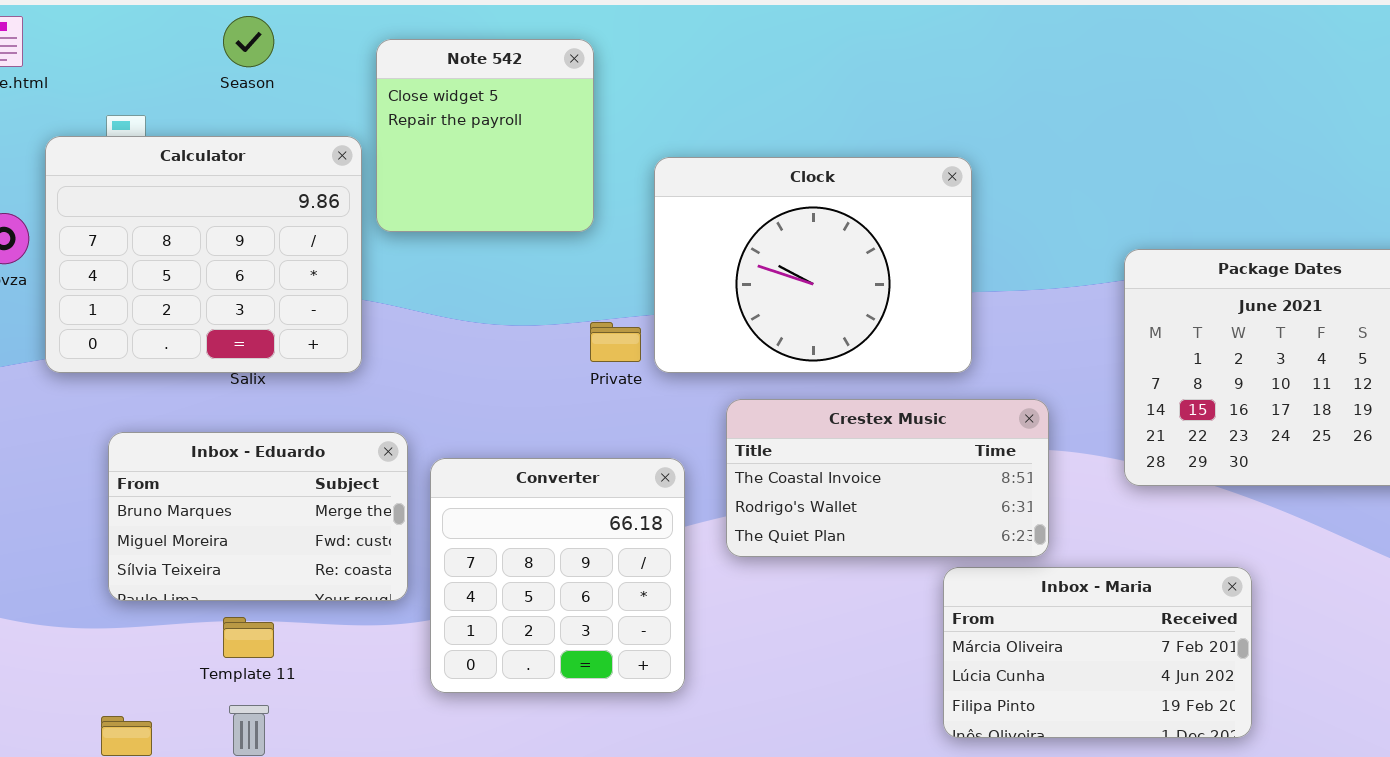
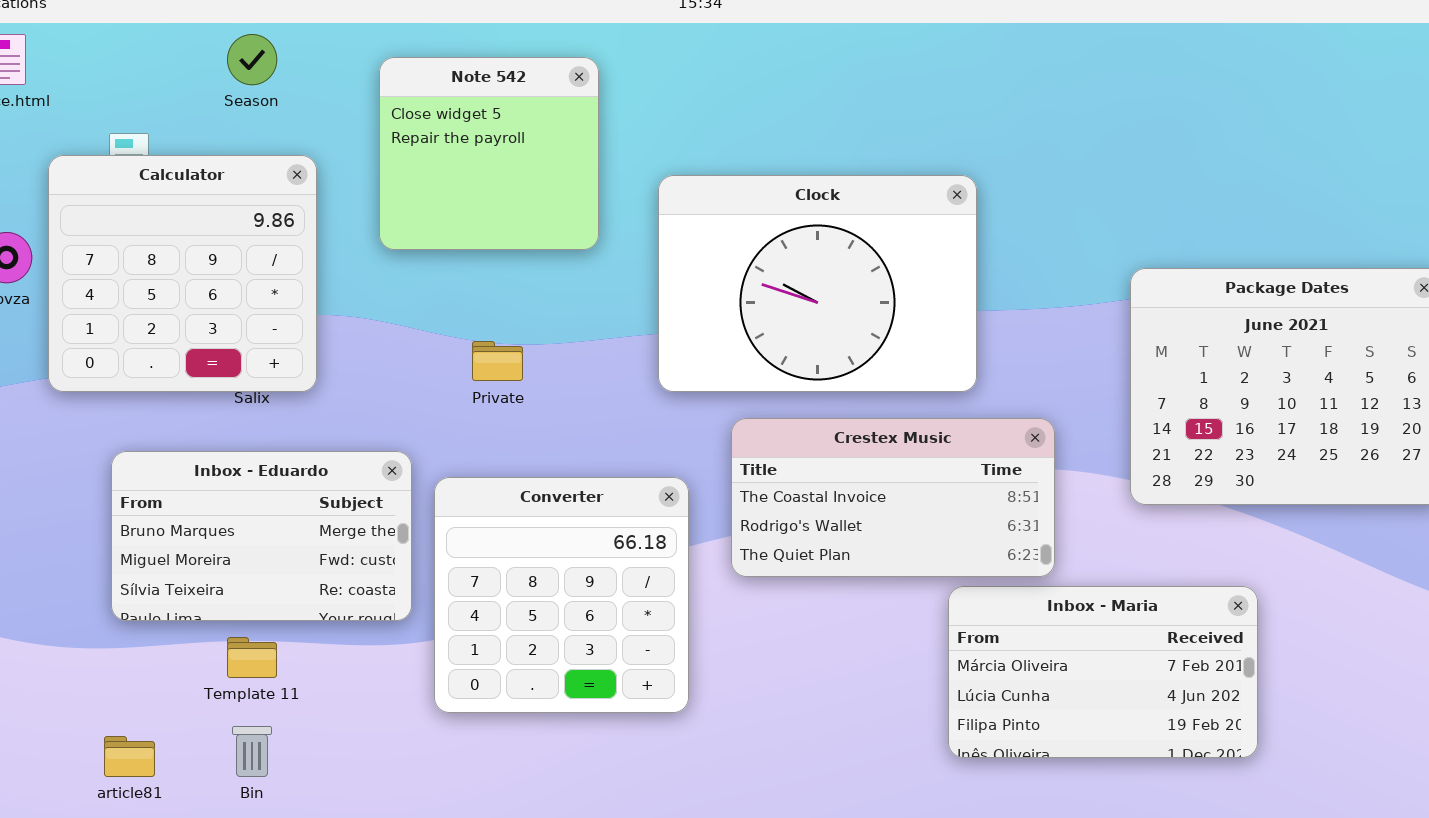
Calculator: [45,136,362,373] -> [48,155,317,392], resized
Private: [590,322,641,362] -> [472,341,523,381], moved

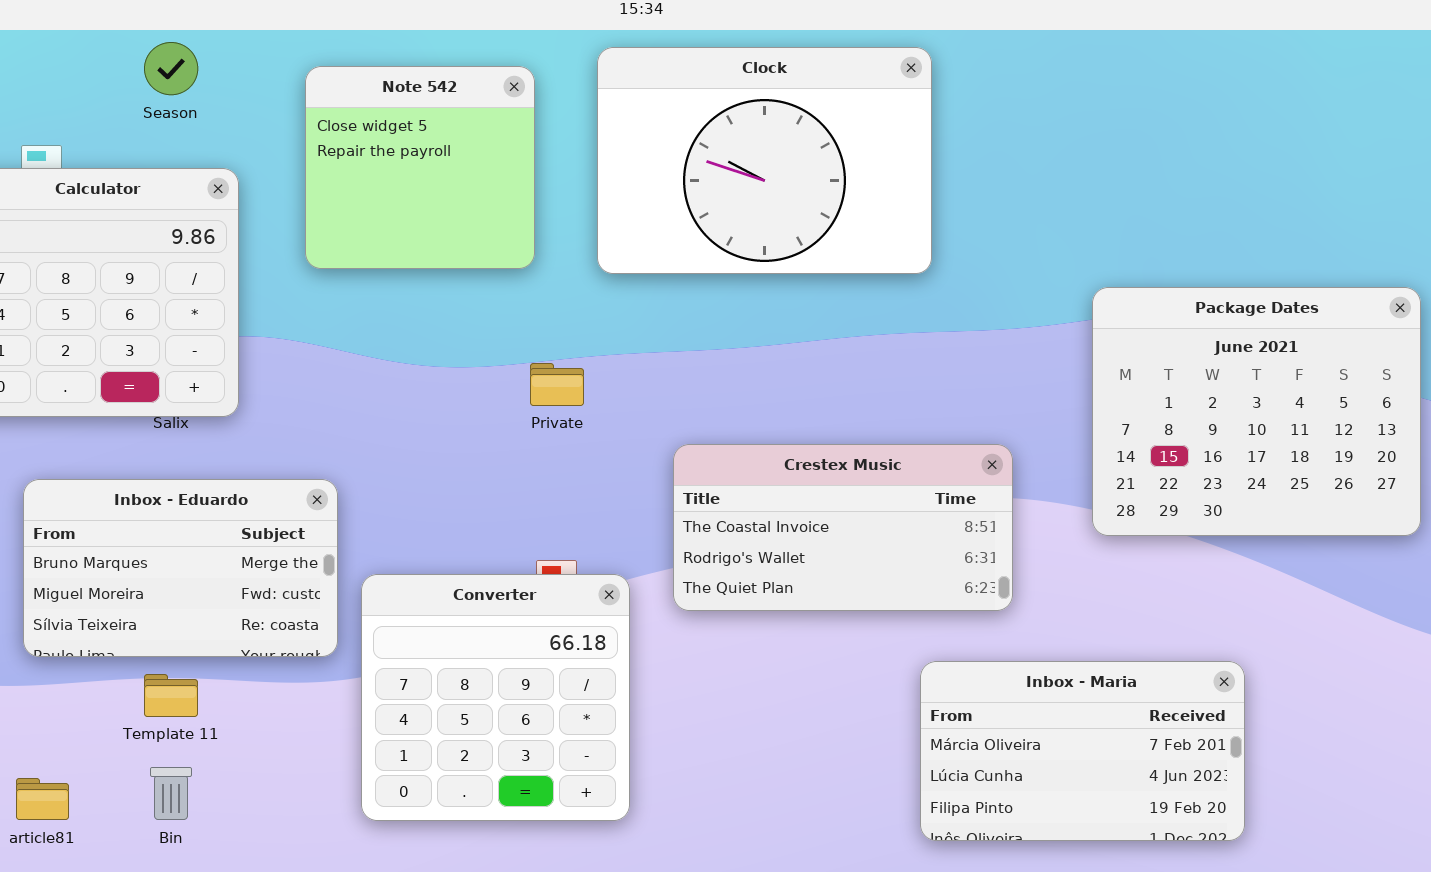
Clock: [658,175,977,392] -> [597,47,932,274], moved
Private: [472,341,523,381] -> [530,363,584,406], moved
Converter: [434,477,689,713] -> [361,574,630,821], moved
Inbox - Maria: [948,586,1258,758] -> [920,661,1245,841], moved

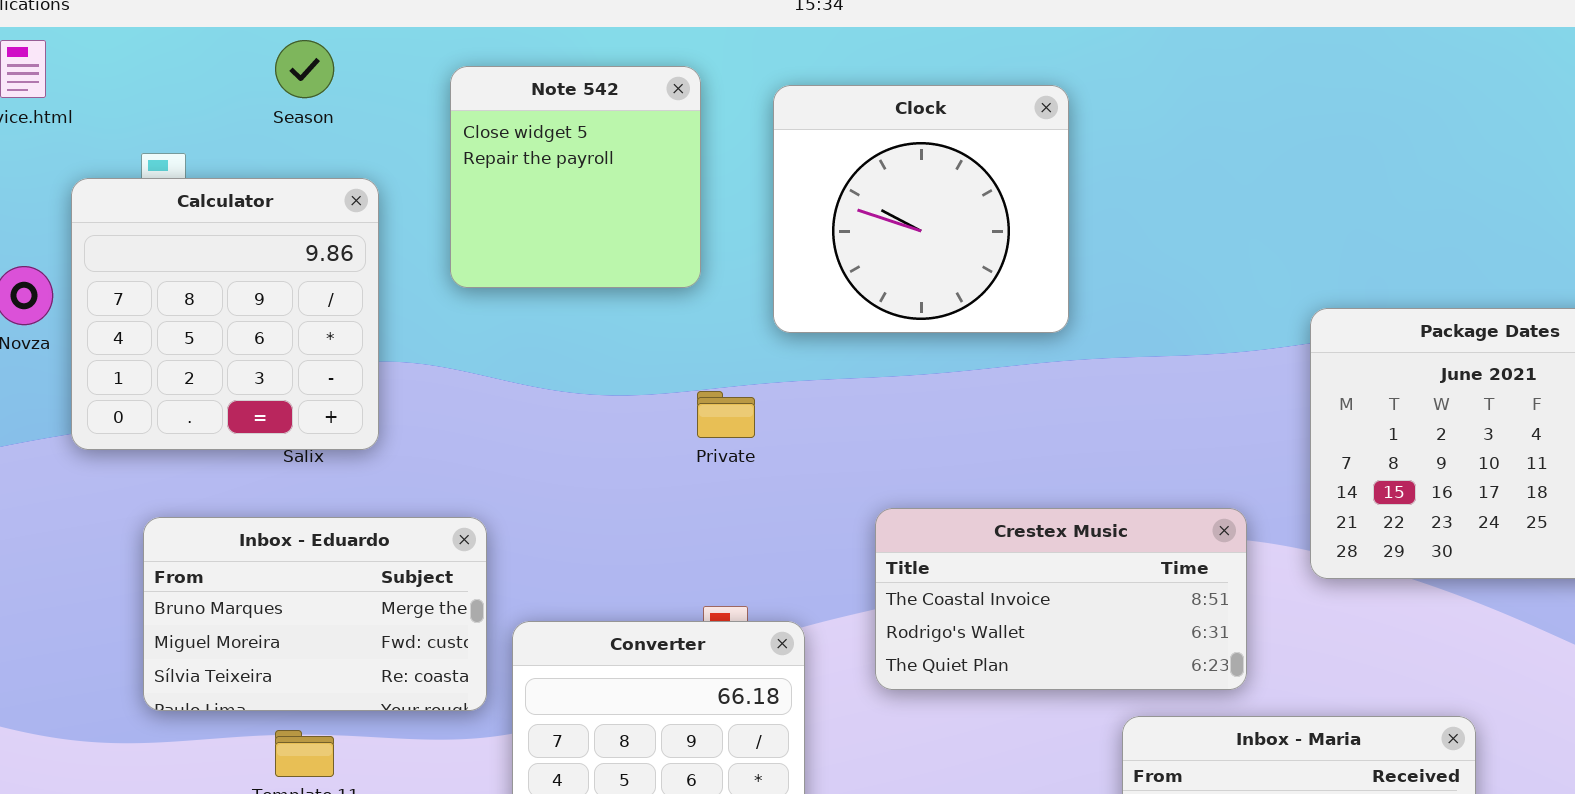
Clock: [597,47,932,274] -> [773,85,1069,333], moved, resized
Crestex Music: [673,444,1013,611] -> [875,508,1247,690], moved

